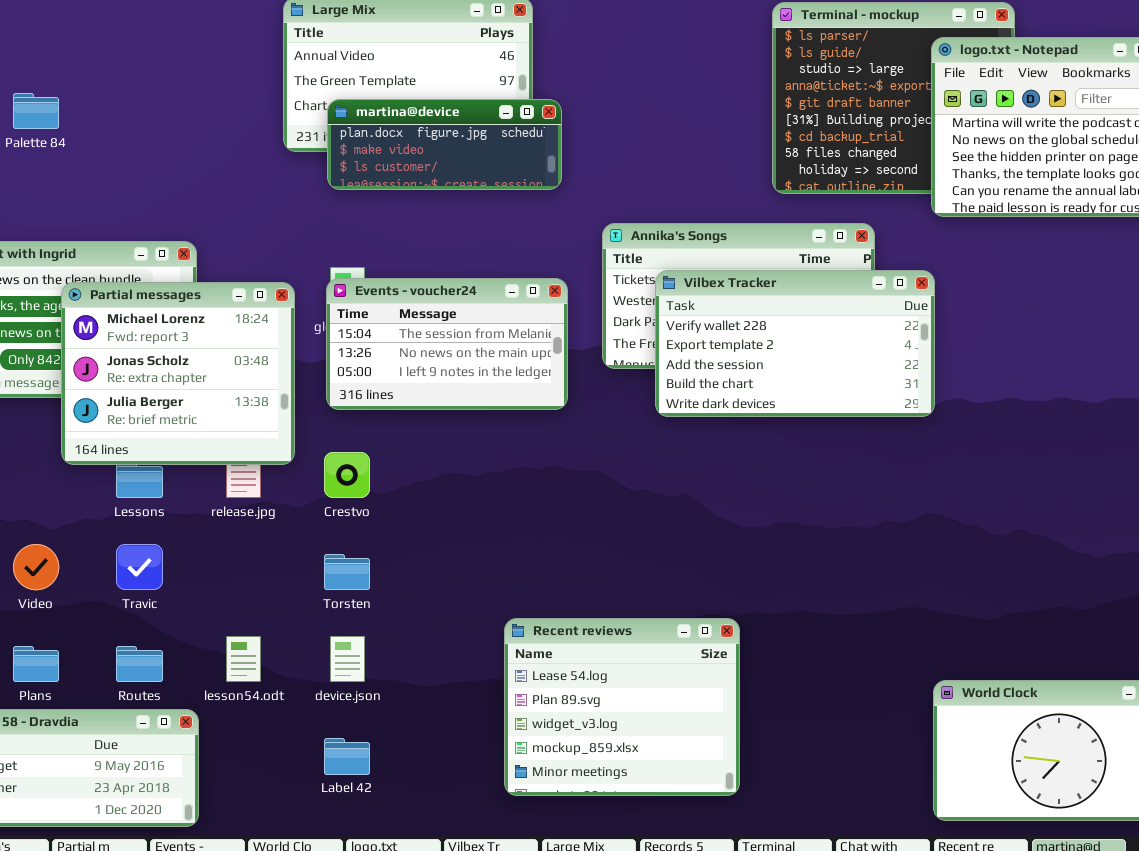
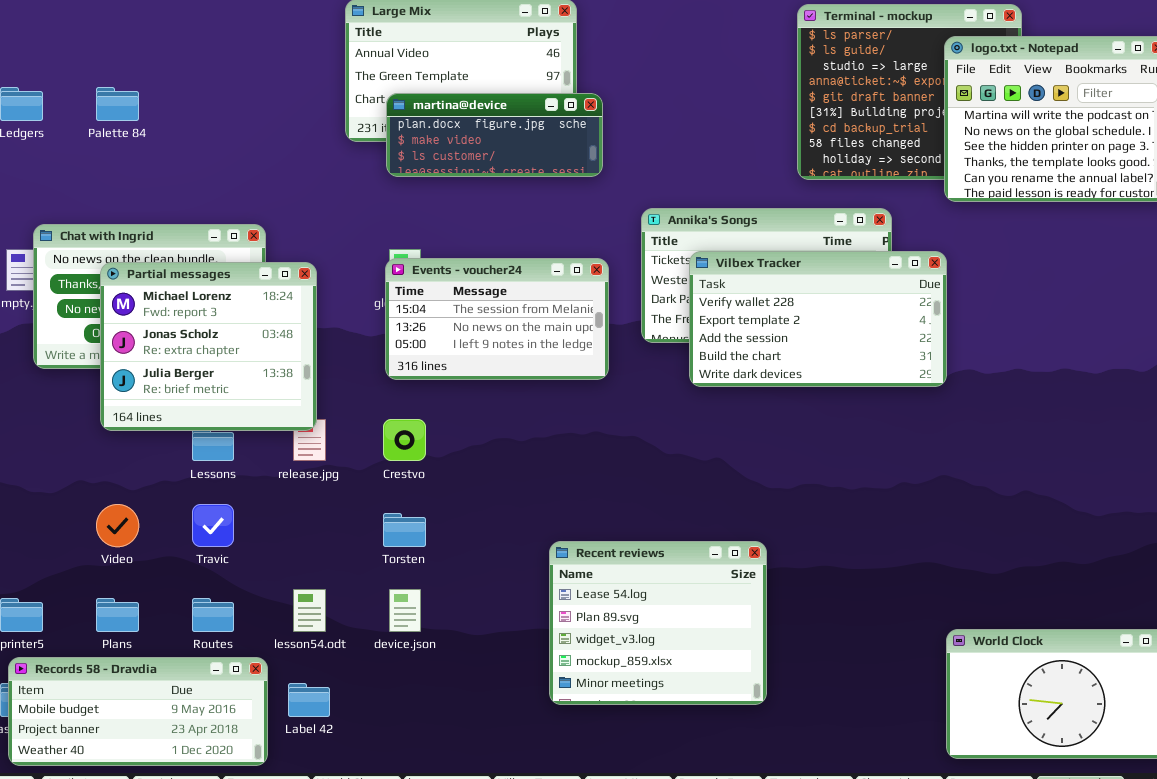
Partial messages: [61,282,295,465] -> [100,262,317,431], moved
Recent reviews: [504,618,740,796] -> [549,541,767,705], moved
Label 42: [324,738,370,775] -> [288,683,330,717], moved

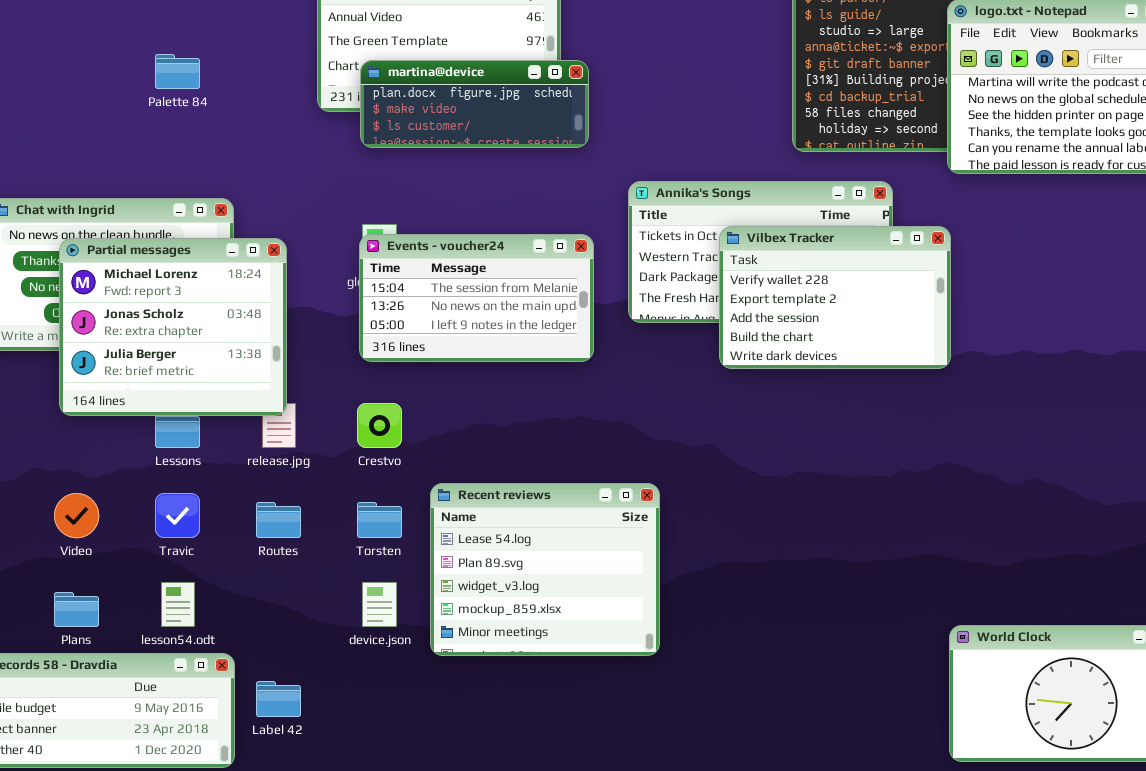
Palette 84: [96,87,139,121] -> [155,54,200,89], moved
Vilbex Tracker: [689,251,947,387] -> [719,226,951,369], resized
Recent reviews: [549,541,767,705] -> [430,483,660,656], moved
lesson54.odt: [293,589,326,632] -> [161,582,195,627], moved
Routes: [192,598,234,632] -> [256,502,301,538], moved

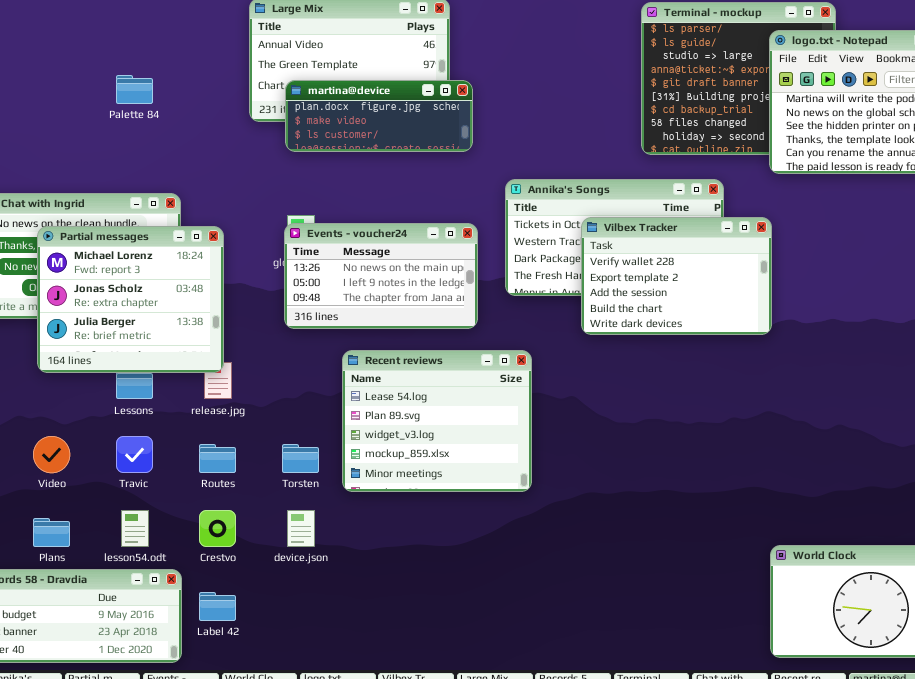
Events - voucher24: [359,234,594,362] -> [284,223,478,329], scrolled down 1 row
Crestvo: [357,403,402,448] -> [199,510,236,547], moved
Recent reviews: [430,483,660,656] -> [342,350,532,492], moved

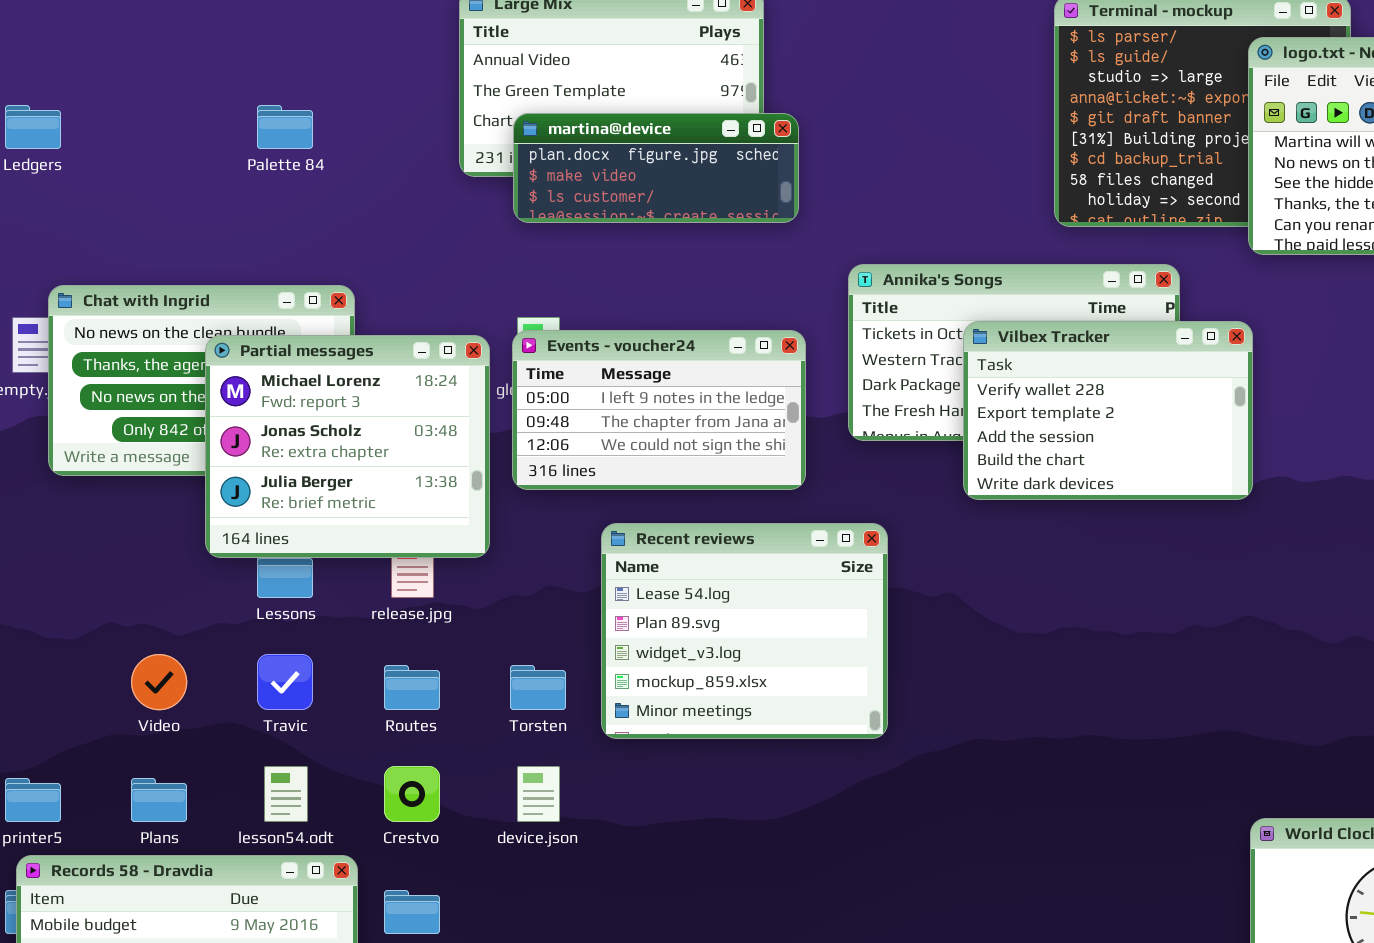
Events - voucher24: [284,223,478,329] -> [512,330,806,490], scrolled down 1 row
Partial messages: [37,226,224,373] -> [205,335,490,558], moved

